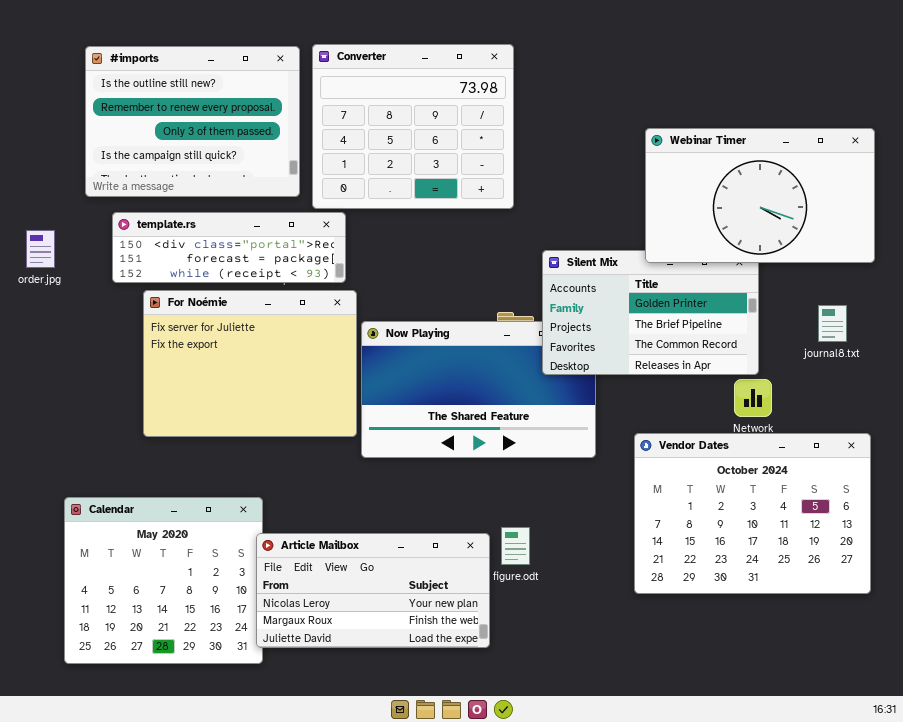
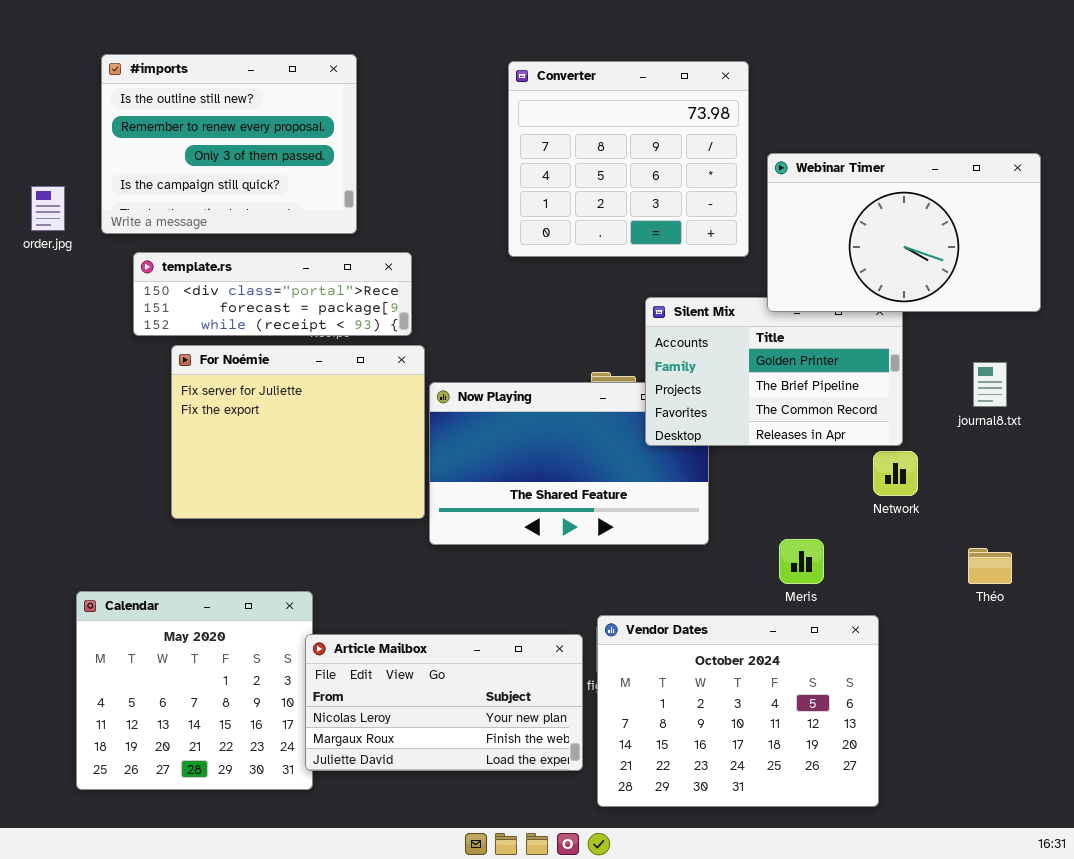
Converter: [312,44,514,209] -> [508,61,749,257], moved
order.jpg: [26,230,55,268] -> [31,186,65,231], moved
Vendor Dates: [634,433,871,594] -> [597,615,879,807], moved

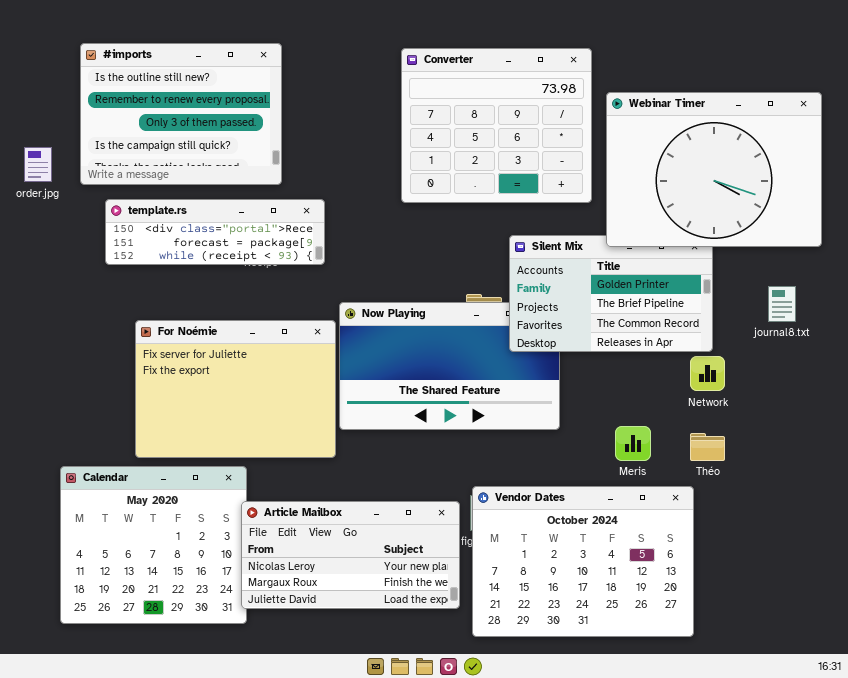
Webinar Timer: [767,153,1041,312] -> [606,92,822,247], resized
For Noémie: [171,345,425,519] -> [135,320,336,458], moved
Théo: [968,548,1012,584] -> [690,433,725,461], moved

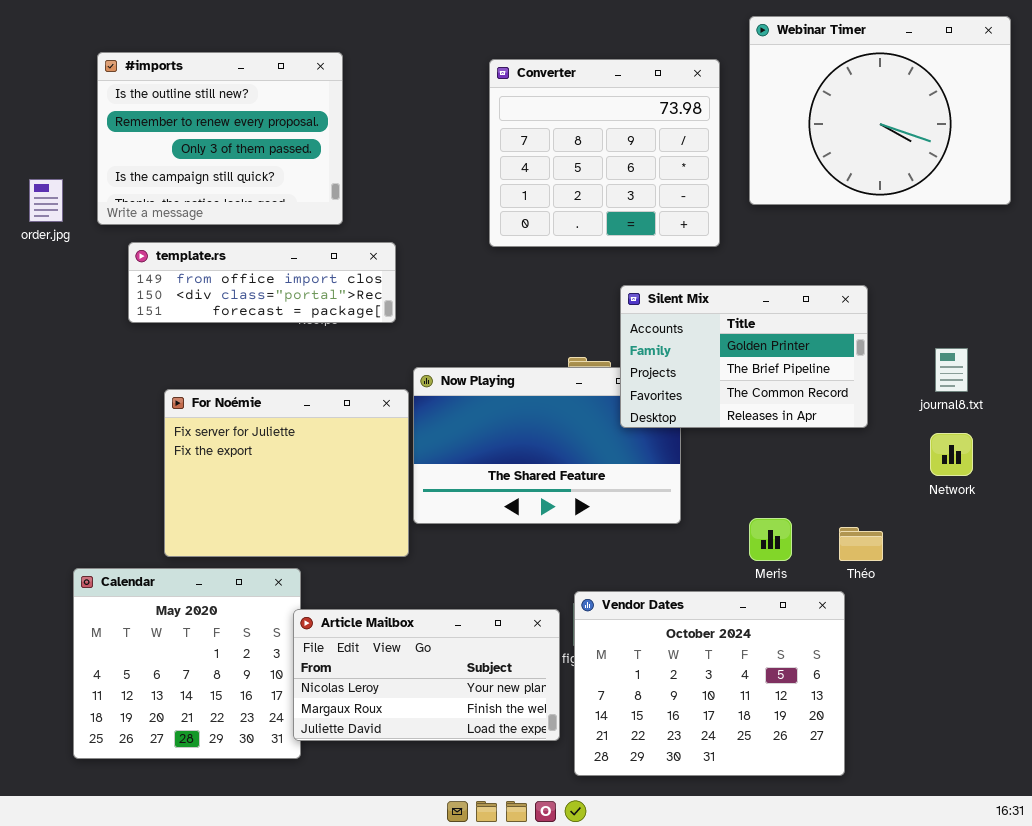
Webinar Timer: [606,92,822,247] -> [749,16,1011,205], moved
template.rs: [105,199,325,265] -> [128,242,396,323], scrolled up 1 row
Network: [690,356,725,391] -> [930,433,973,476], moved

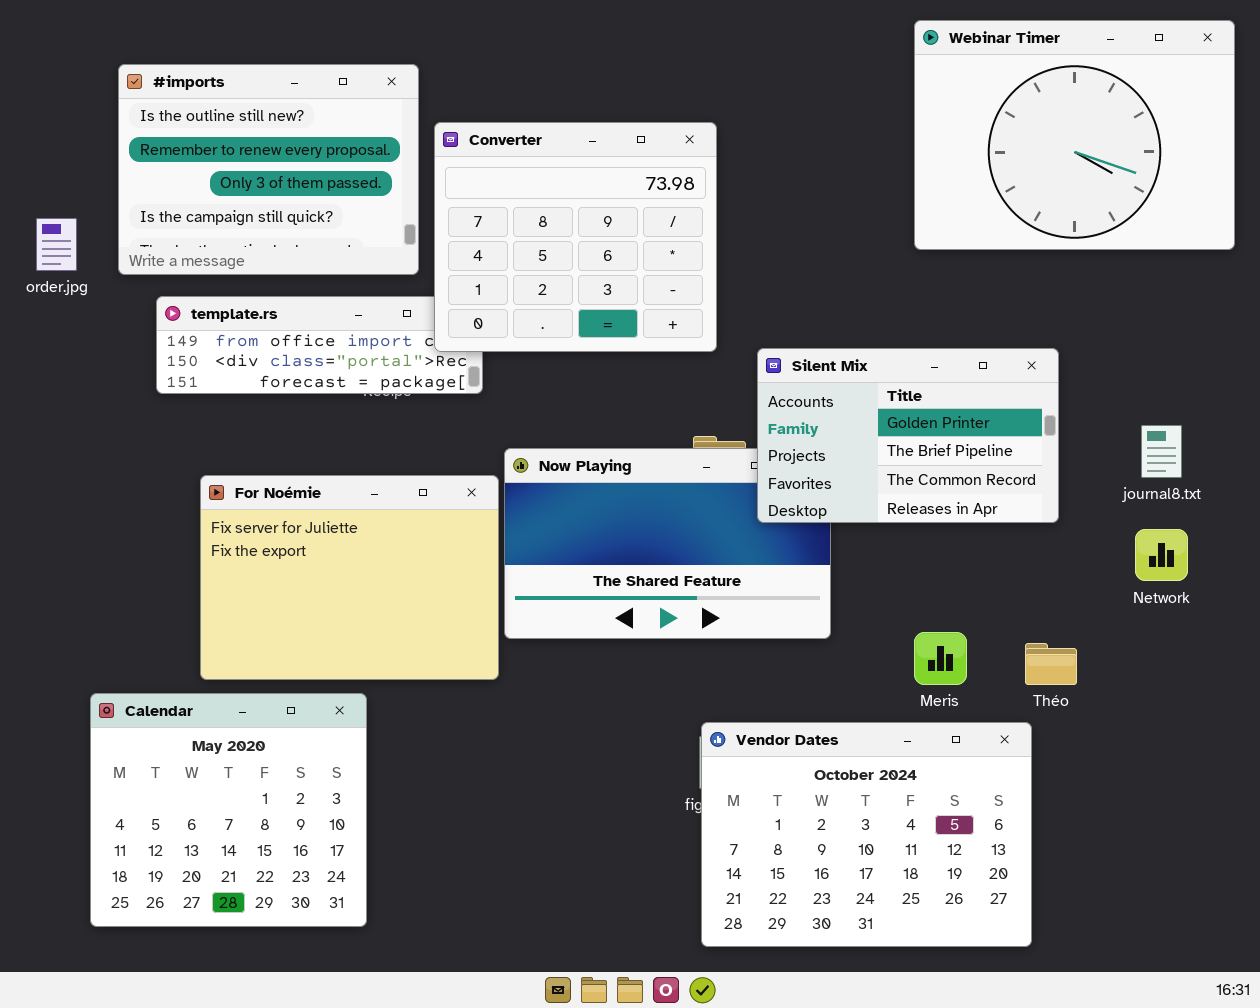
Converter: [489,59,720,247] -> [434,122,717,352], moved
Article Mailbox: [293,609,560,741] -> none, closed

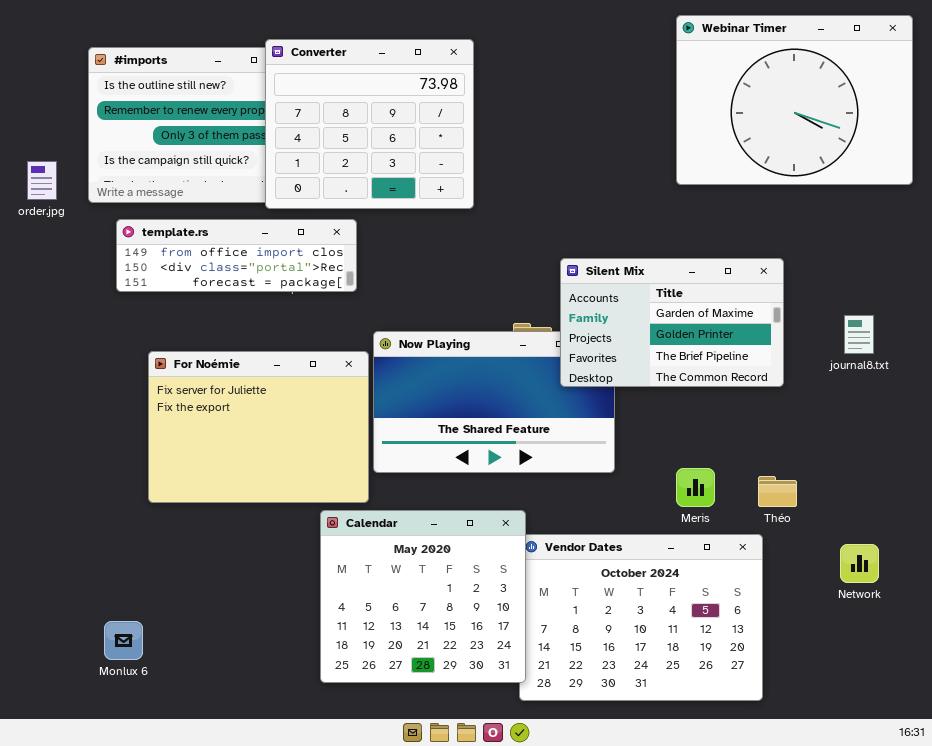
Converter: [434,122,717,352] -> [265,39,474,209], moved
Silent Mix: [757,348,1059,523] -> [560,258,784,387], scrolled up 1 row
Network: [1135,529,1188,581] -> [840,544,879,583], moved
Calendar: [90,693,367,927] -> [320,510,526,683], moved

